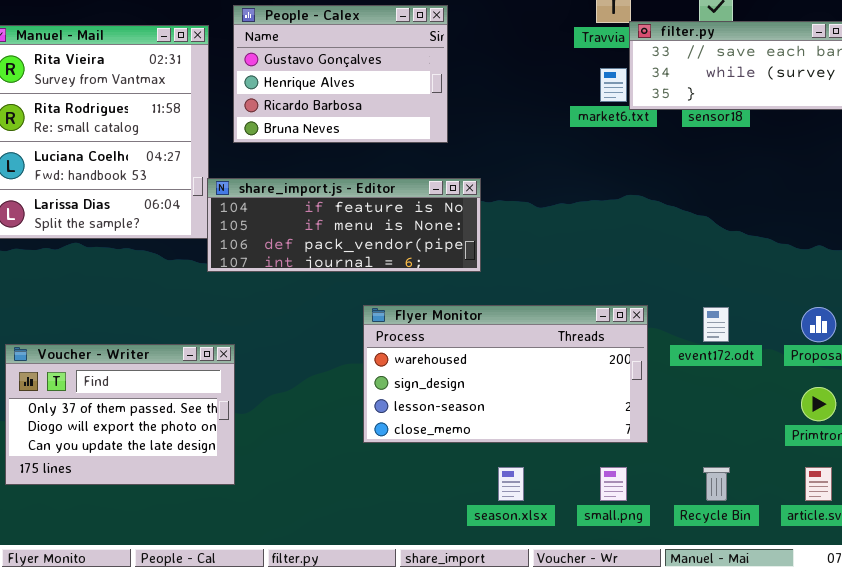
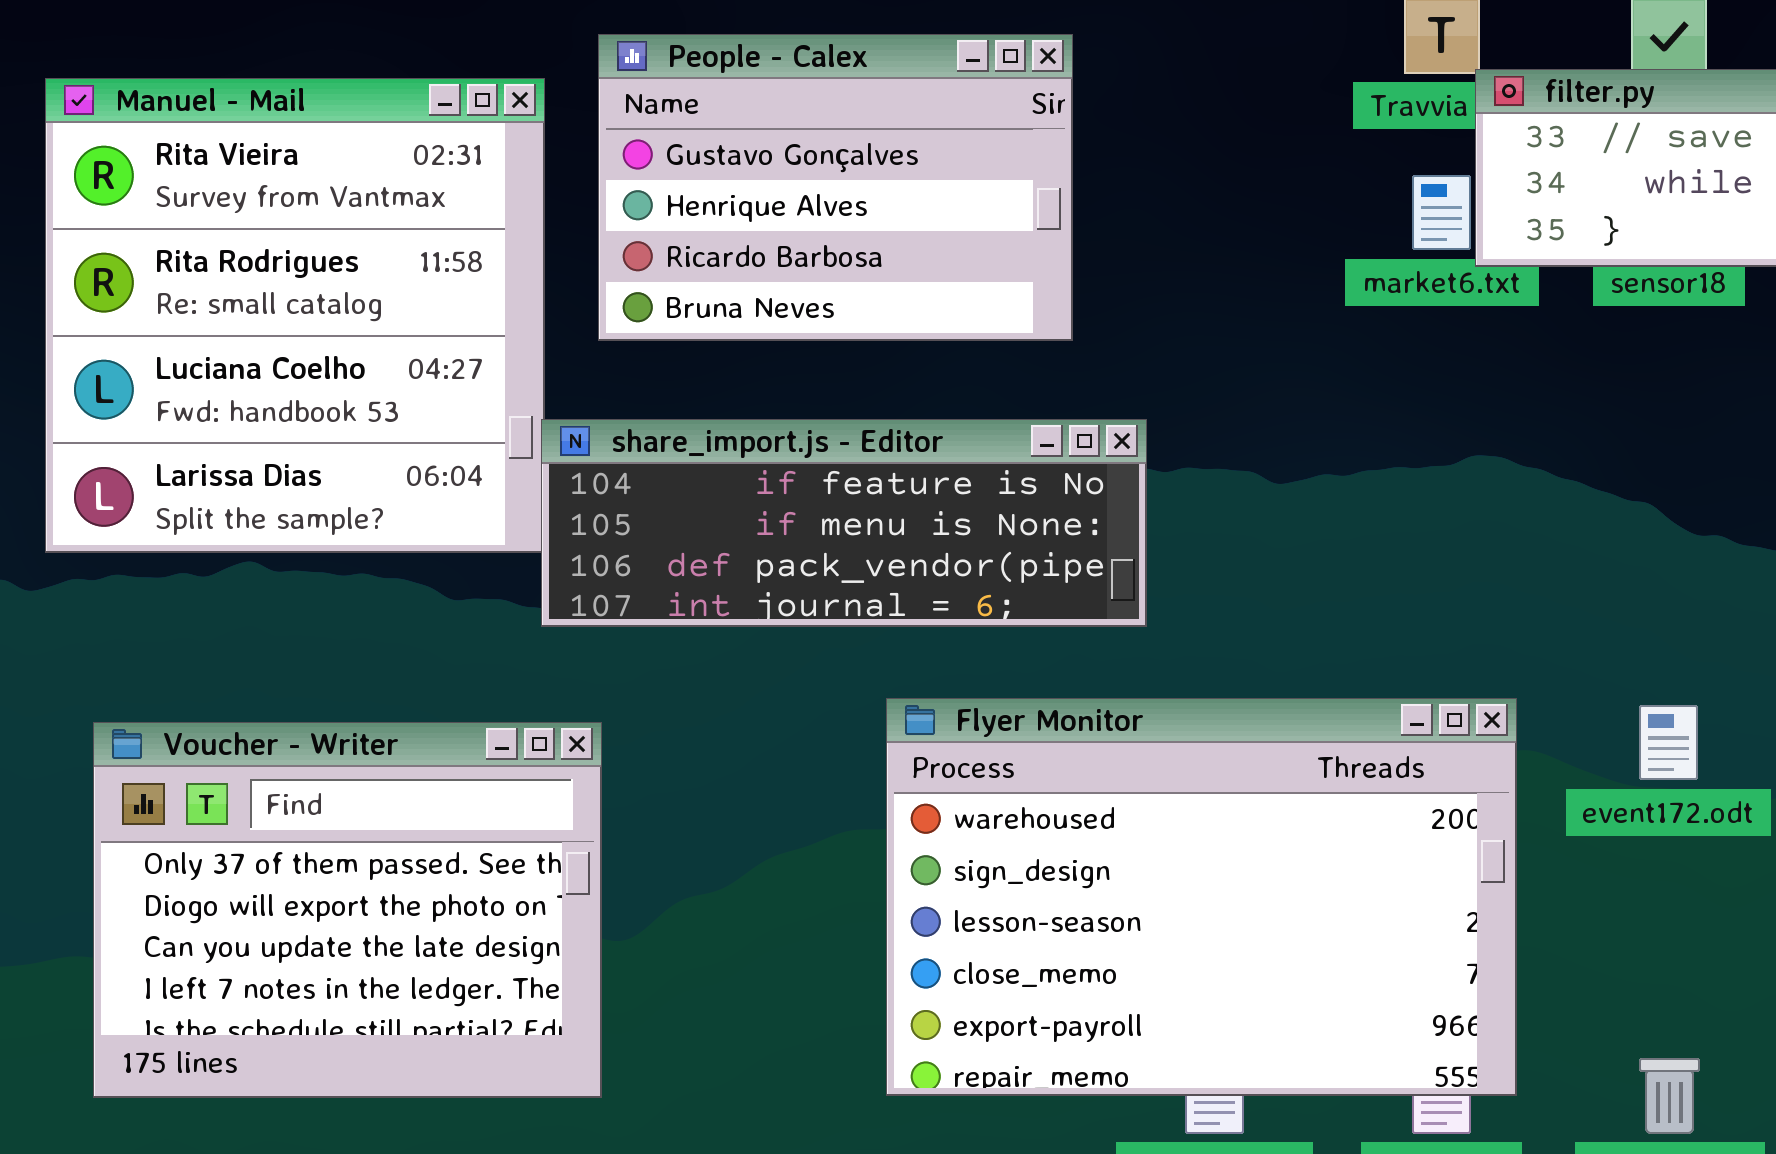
Flyer Monitor: [363,305,648,443] -> [886,698,1517,1096], resized
Voucher - Writer: [5,344,235,485] -> [93,722,602,1098], resized

